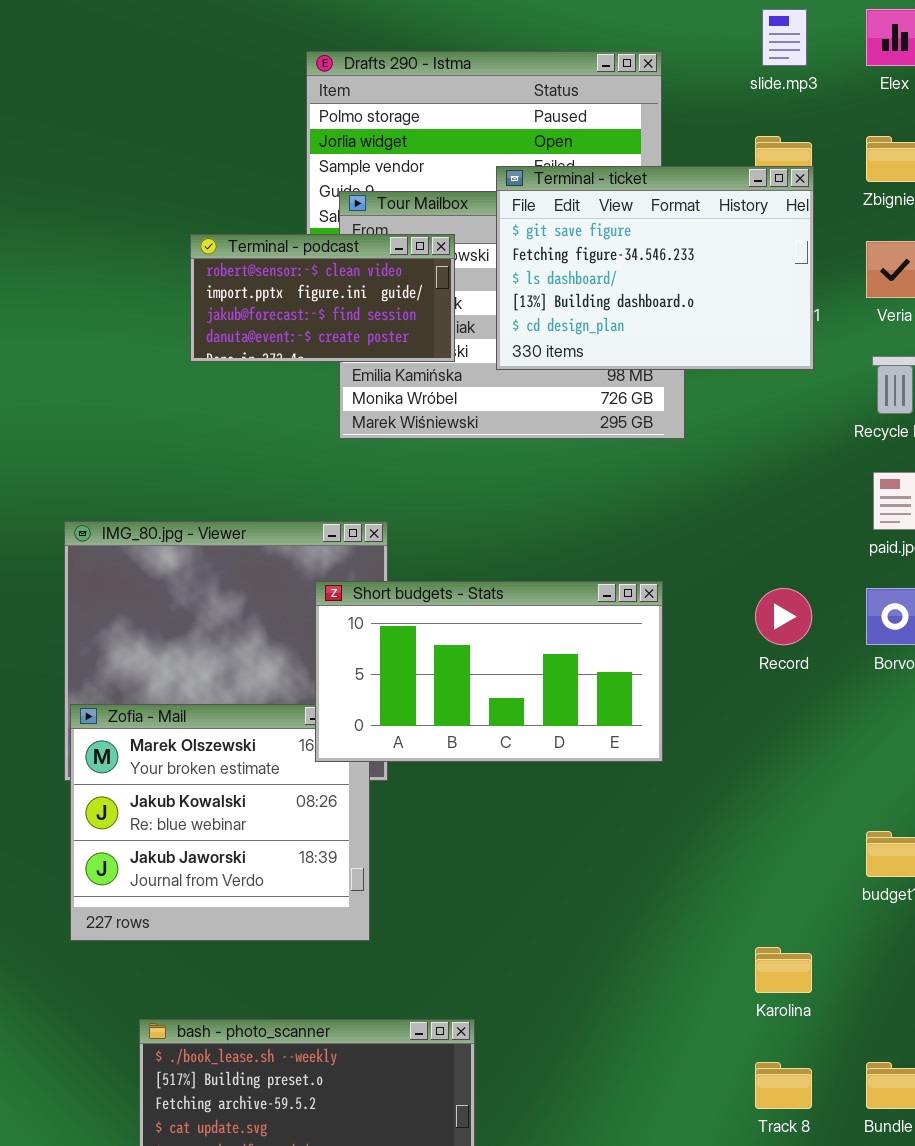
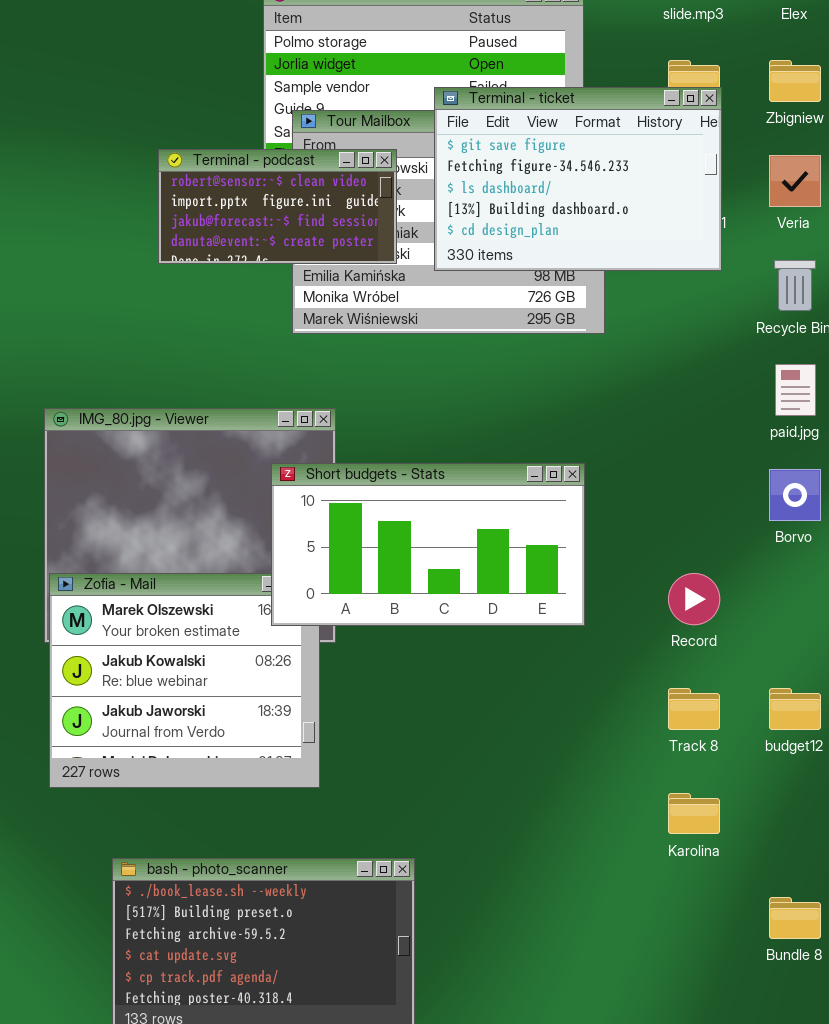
Record: [755,588,812,645] -> [668,573,720,625], moved
Track 8: [755,1062,812,1109] -> [668,688,720,730], moved

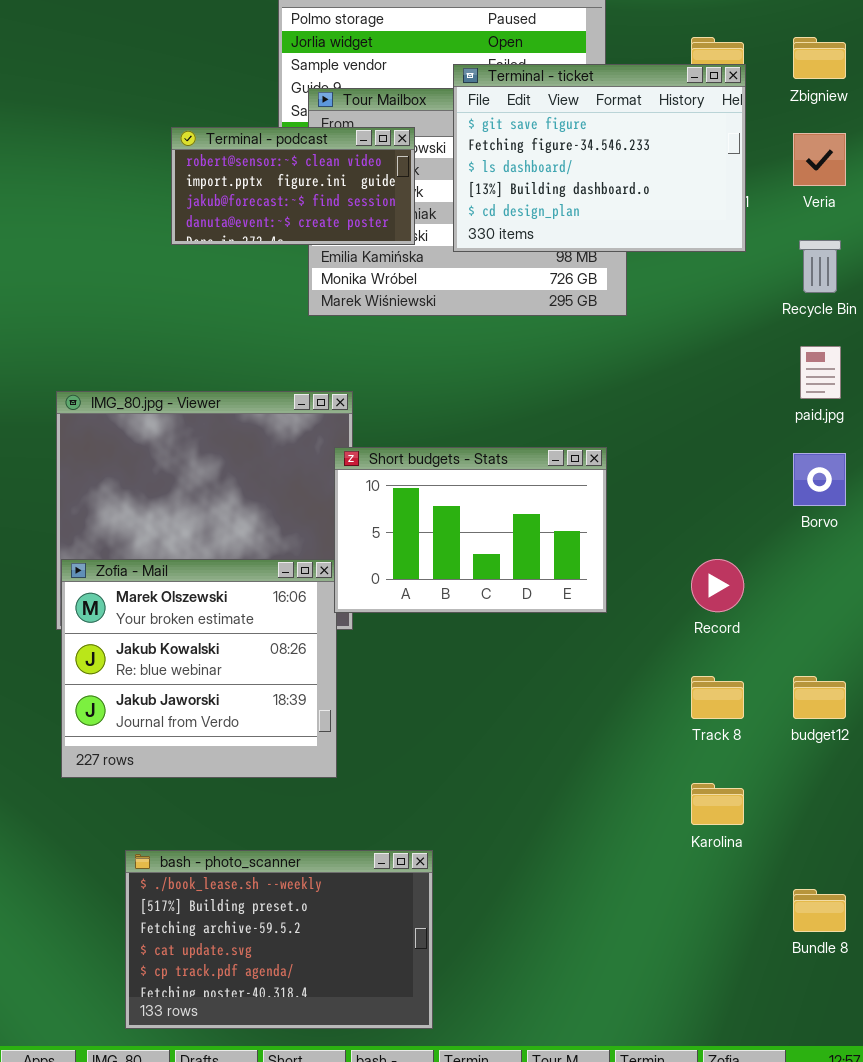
Short budgets - Stats: [271,463,585,626] -> [334,447,607,613], resized

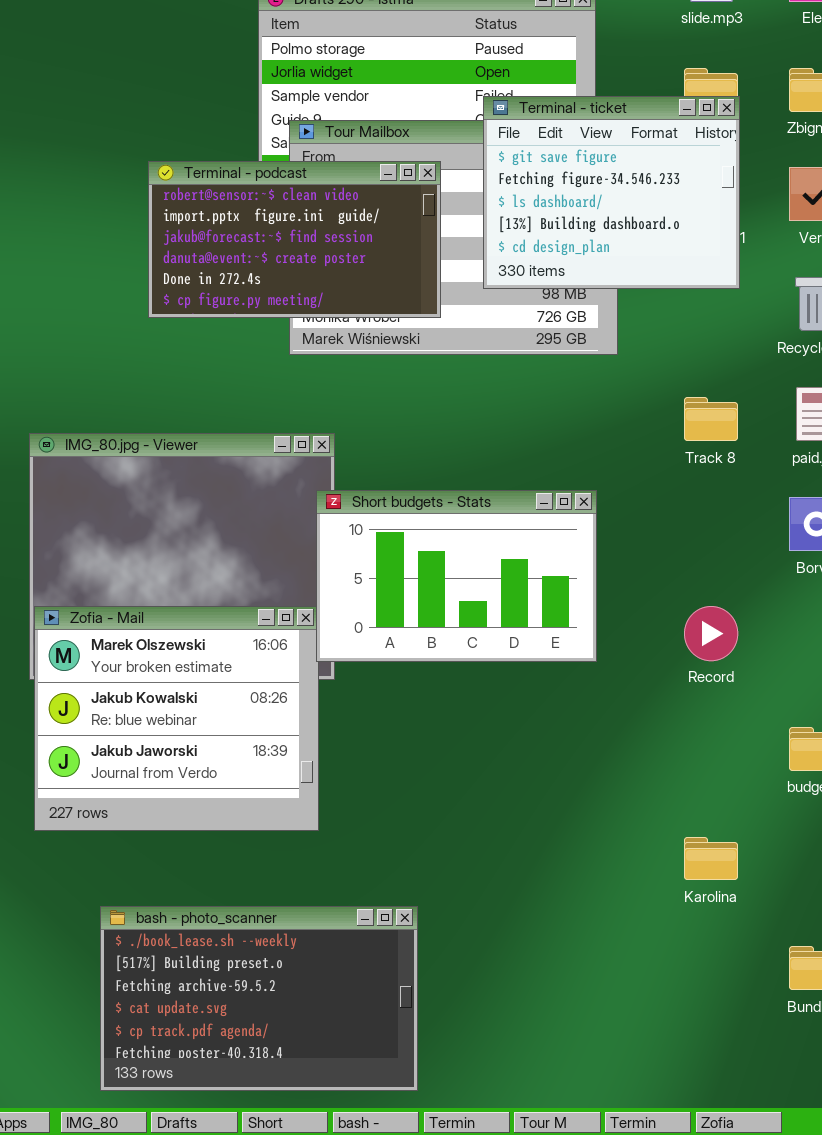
Terminal - ticket: [453,64,746,252] -> [483,96,740,289], resized
Terminal - podcast: [171,127,415,245] -> [148,161,441,318], resized
Track 8: [691,676,744,719] -> [684,397,738,441], moved

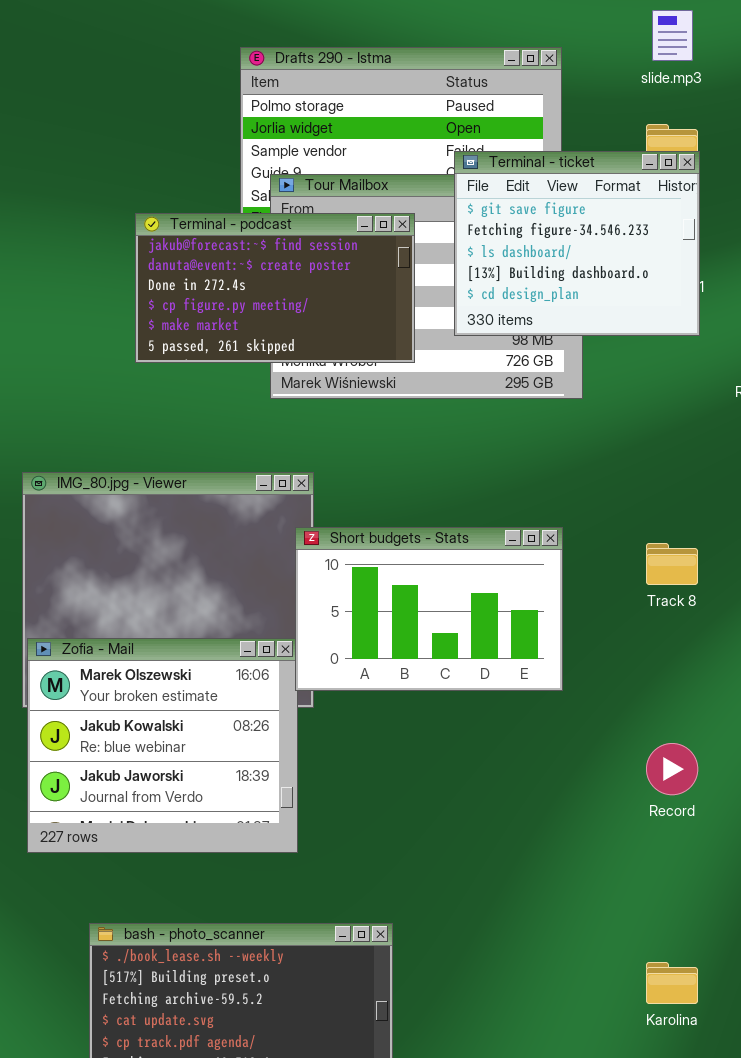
Terminal - podcast: [148,161,441,318] -> [135,213,415,363], scrolled down 2 rows
Track 8: [684,397,738,441] -> [646,543,698,585], moved
Record: [684,606,738,661] -> [646,743,698,795], moved
Karolina: [684,837,738,880] -> [646,962,698,1004], moved

